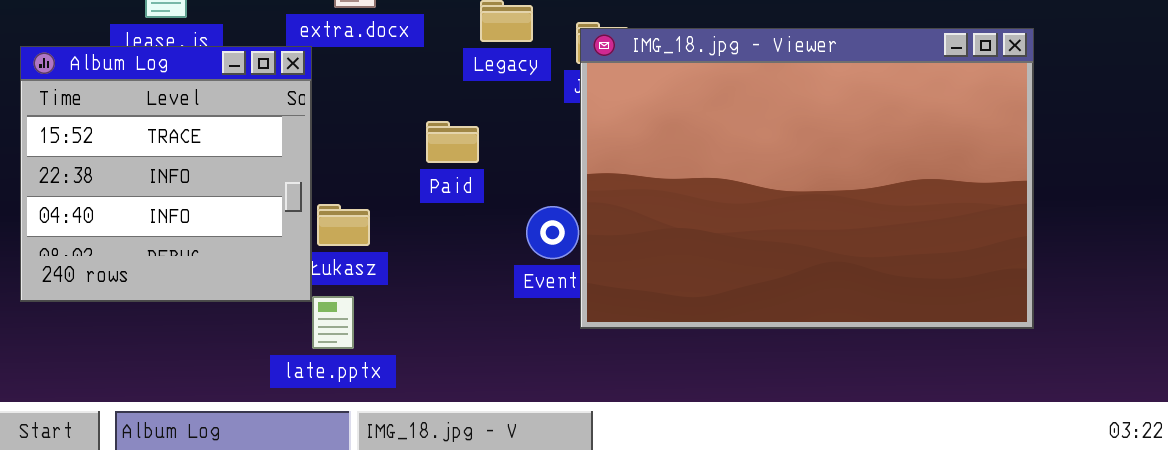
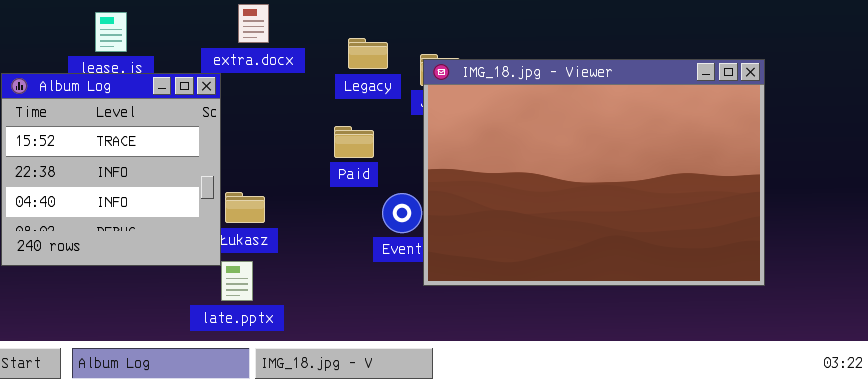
Paid: [426,121,479,163] -> [334,126,374,158], moved

